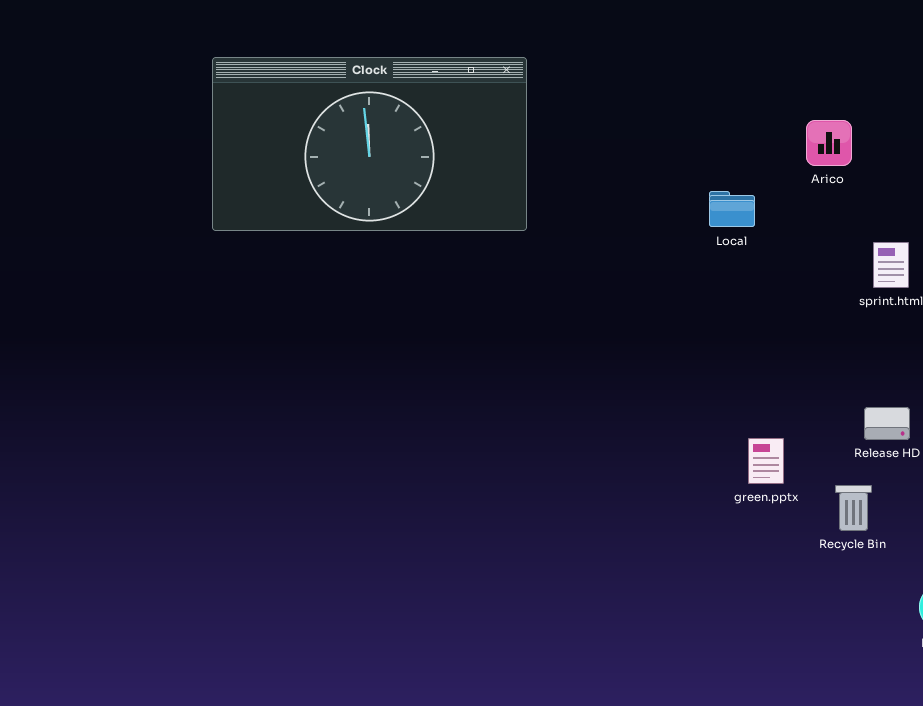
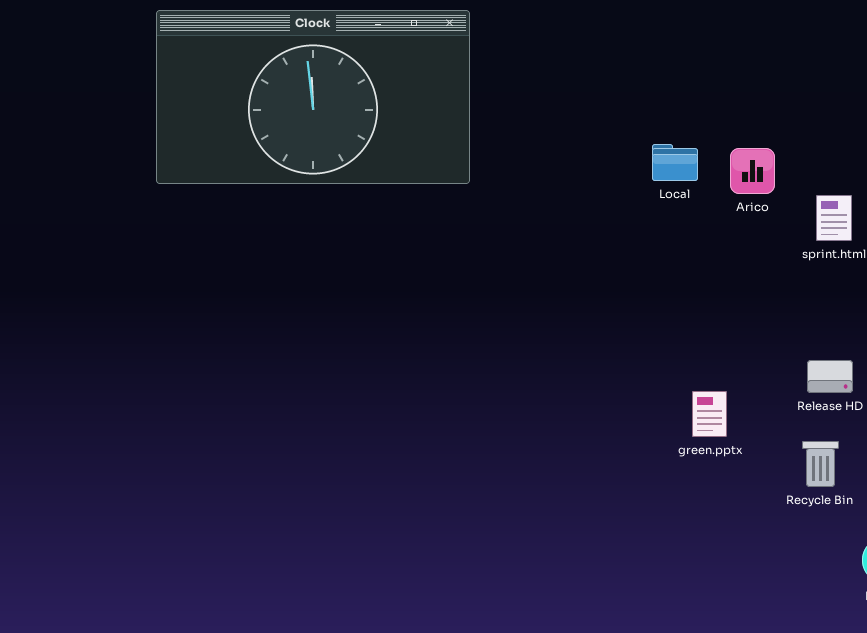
Arico: [806,120,852,166] -> [730,148,775,194], moved
Recycle Bin: [835,485,872,531] -> [802,441,839,487], moved

